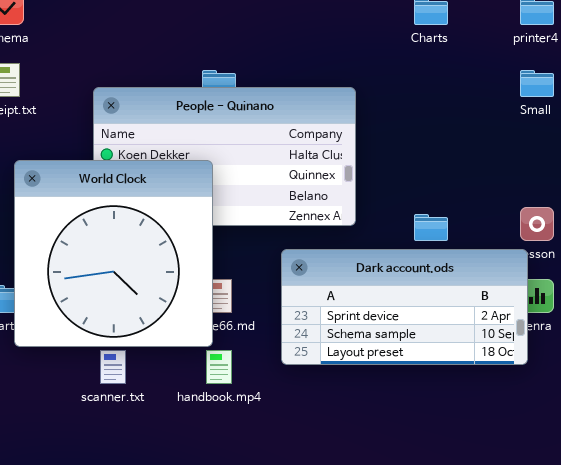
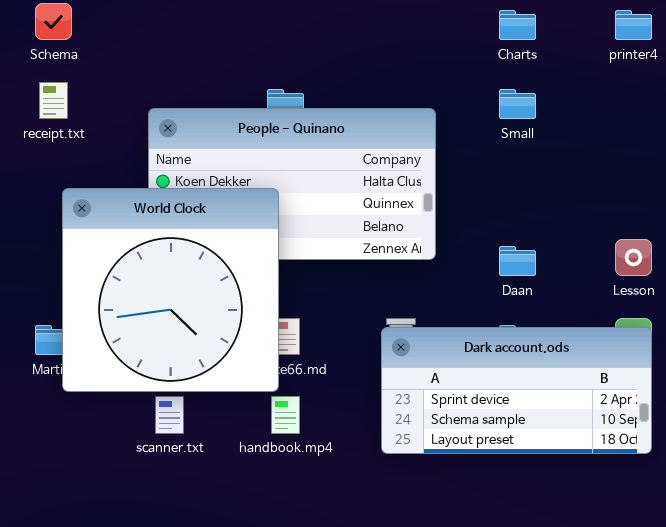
Small: [520,70,554,97] -> [499,89,536,119], moved
Dark account.ods: [281,249,528,365] -> [381,327,652,454], moved

